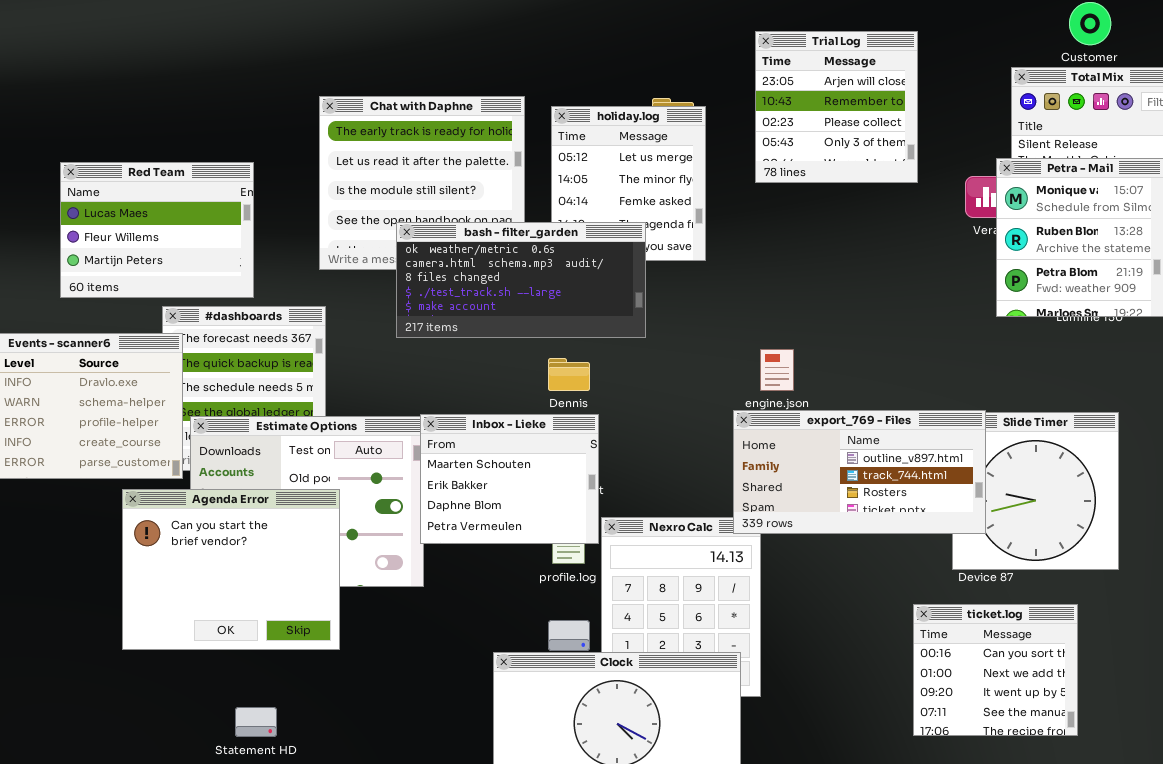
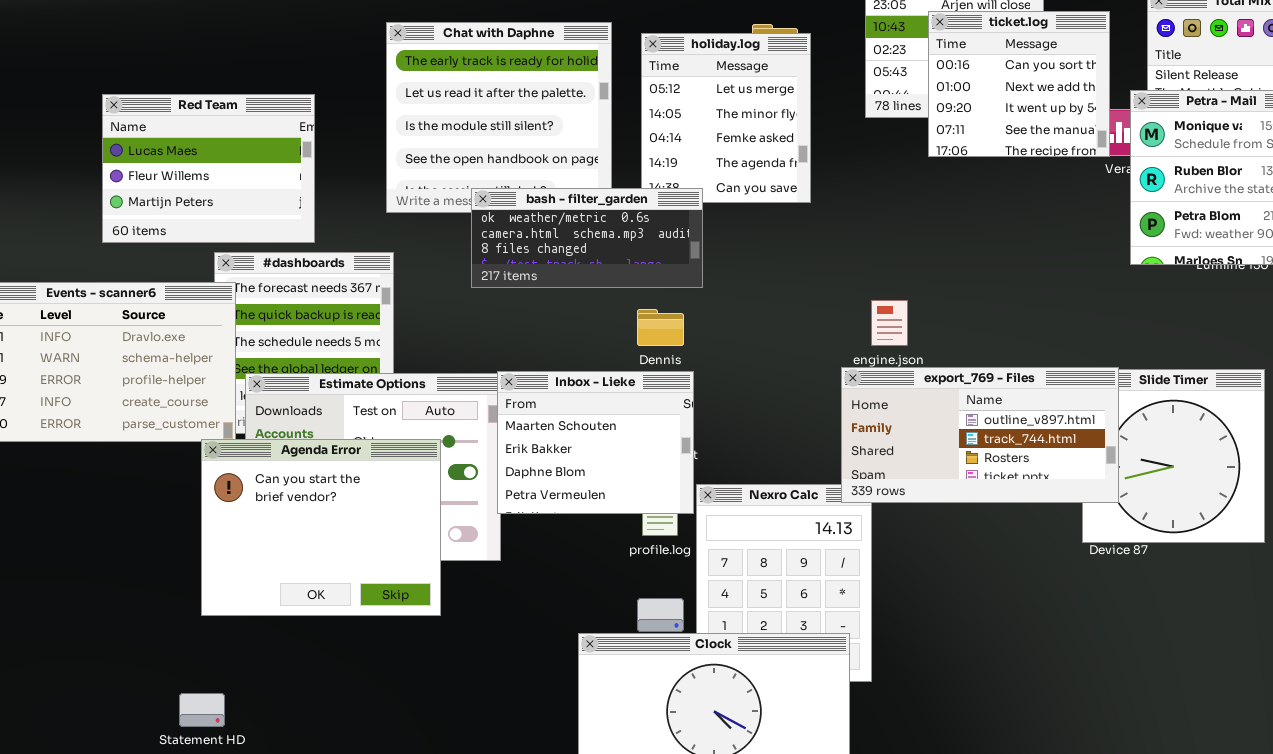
bash - filter_garden: [396,222,646,338] -> [471,188,703,288], resized
Agenda Error: [122,489,340,650] -> [201,439,441,616], moved
ticket.log: [913,604,1078,736] -> [928,11,1110,157], moved
Statement HD: [235,707,277,737] -> [179,693,225,727], moved

